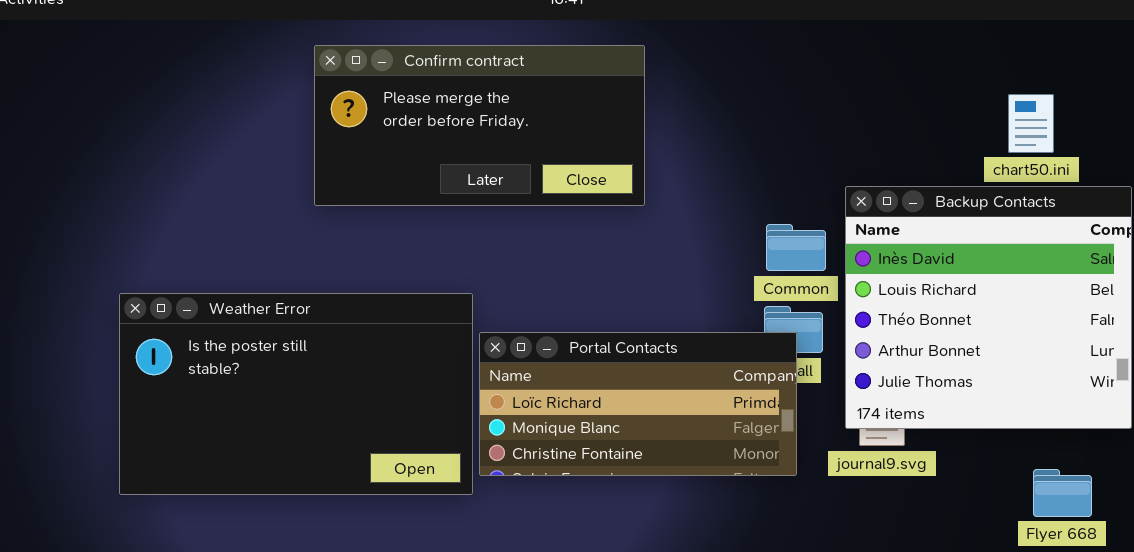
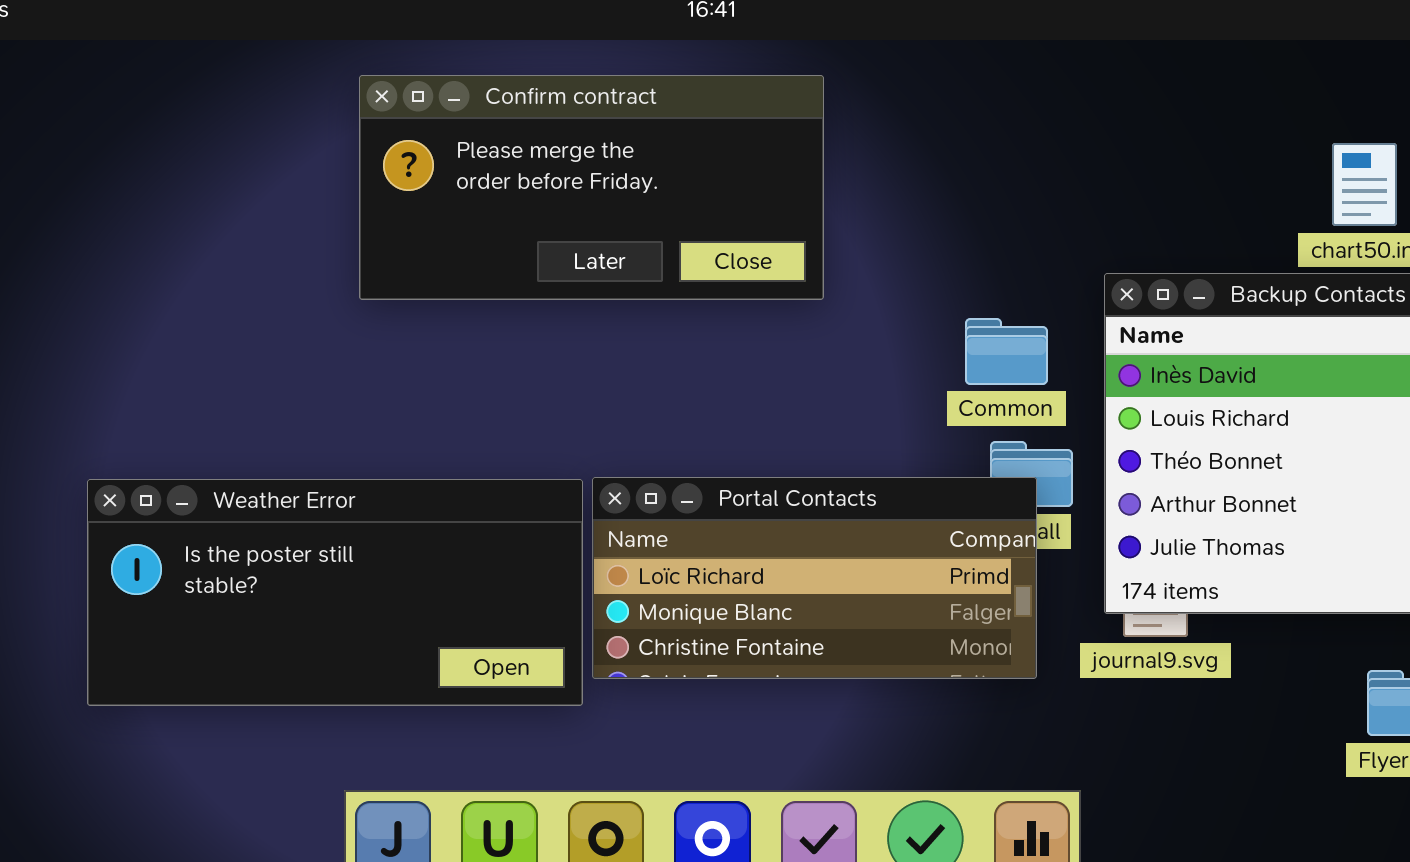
Common: [766,224,826,271] -> [965,318,1048,385], moved
Weather Error: [119,293,473,495] -> [87,479,583,706], resized

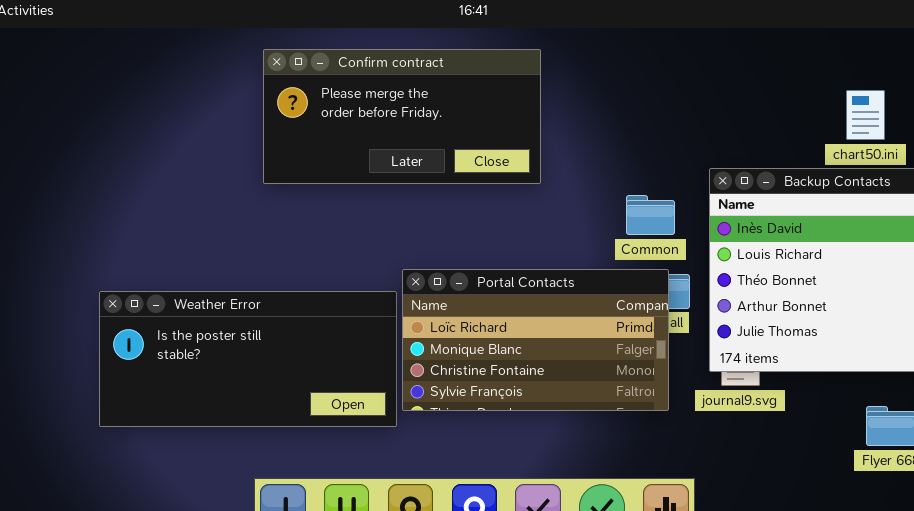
Portal Contacts: [592,477,1037,679] -> [402,269,669,411], resized

